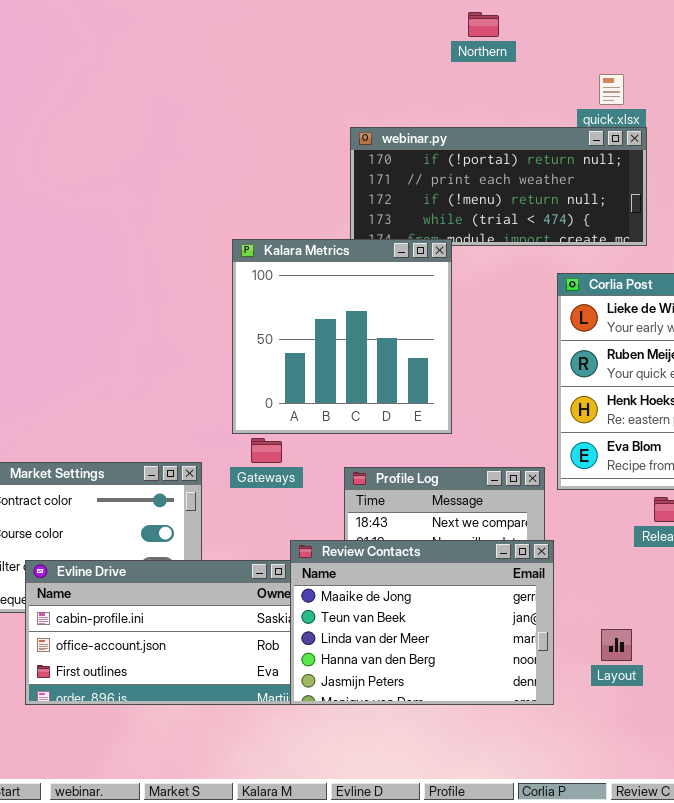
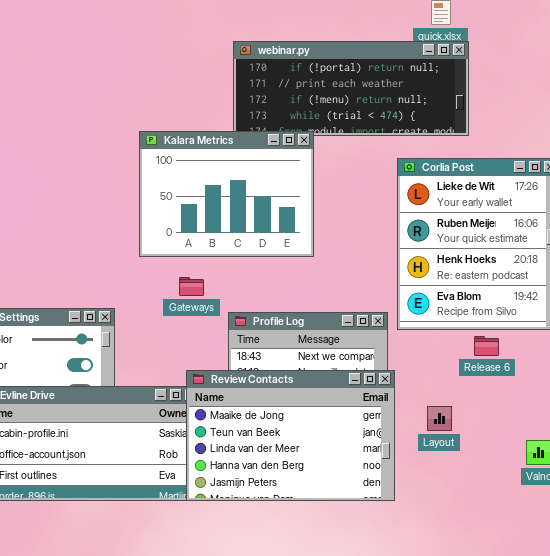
Kalara Metrics: [232,239,452,434] -> [139,131,314,257], resized
Gateways: [251,438,282,463] -> [179,277,204,296], moved
Layout: [601,629,632,661] -> [427,406,452,431], moved

